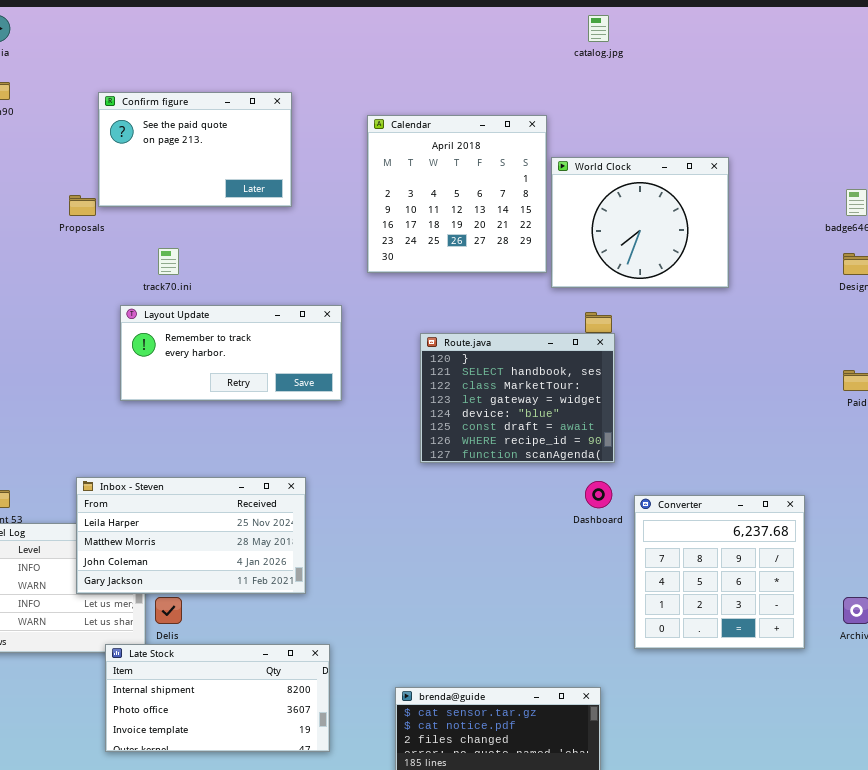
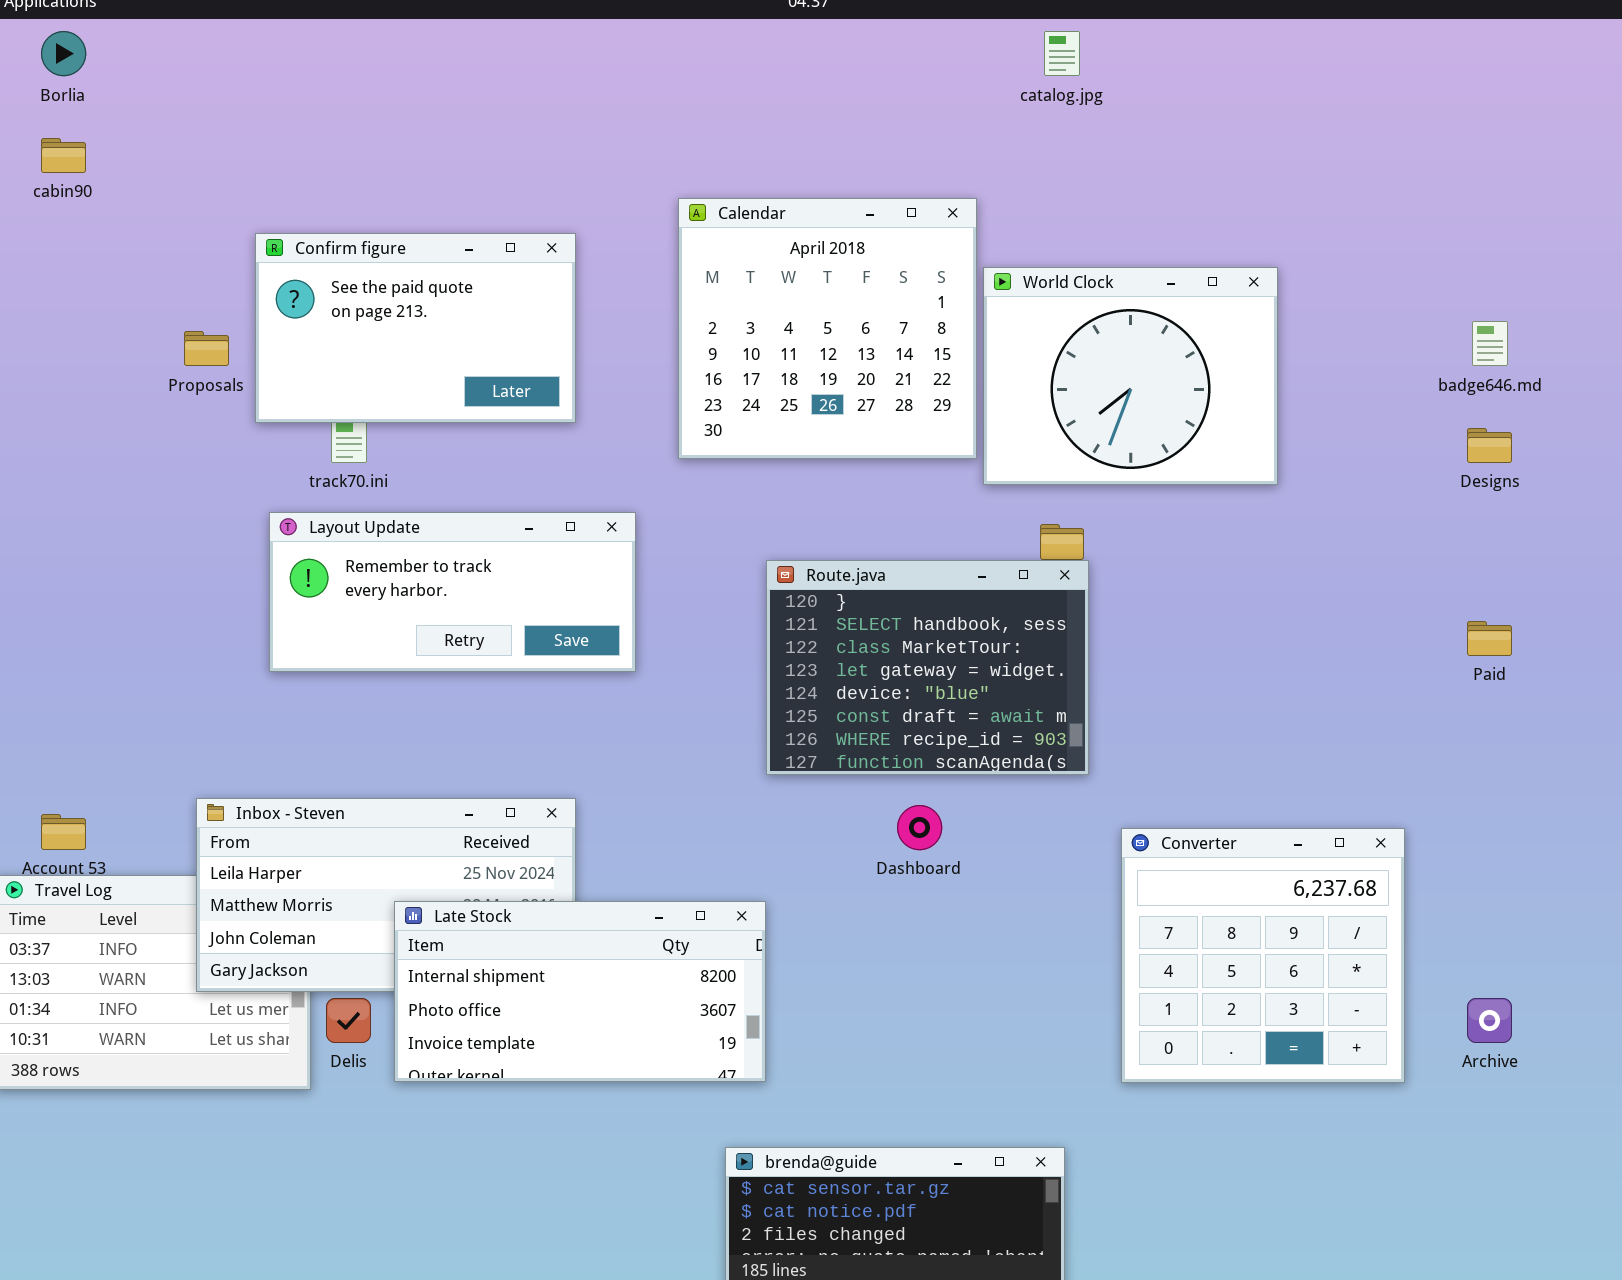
Confirm figure: [98,92,292,207] -> [255,233,576,423], moved
Dashboard: [585,481,612,508] -> [897,805,942,850], moved
Late Stock: [105,644,330,752] -> [394,901,766,1082], moved

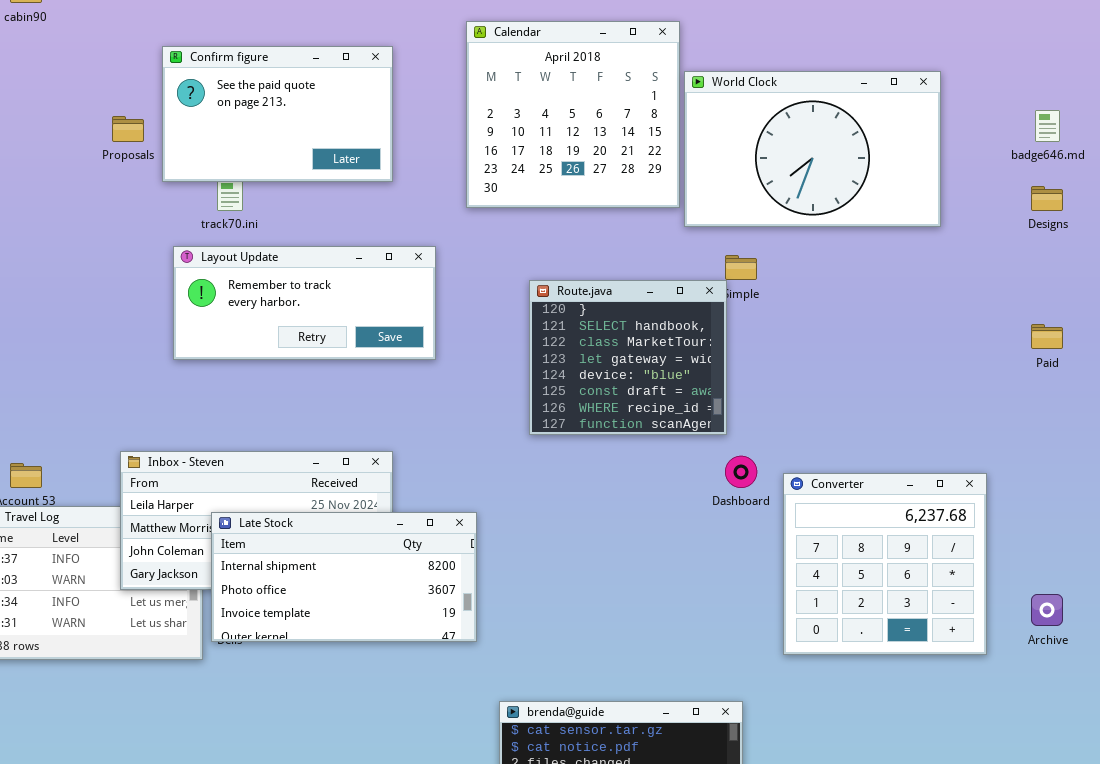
World Clock: [983,267,1278,485] -> [684,71,941,227], resized
Route.java: [766,560,1089,775] -> [529,280,727,435], resized
Dashboard: [897,805,942,850] -> [725,456,757,488], moved
Late Stock: [394,901,766,1082] -> [211,512,477,642], moved

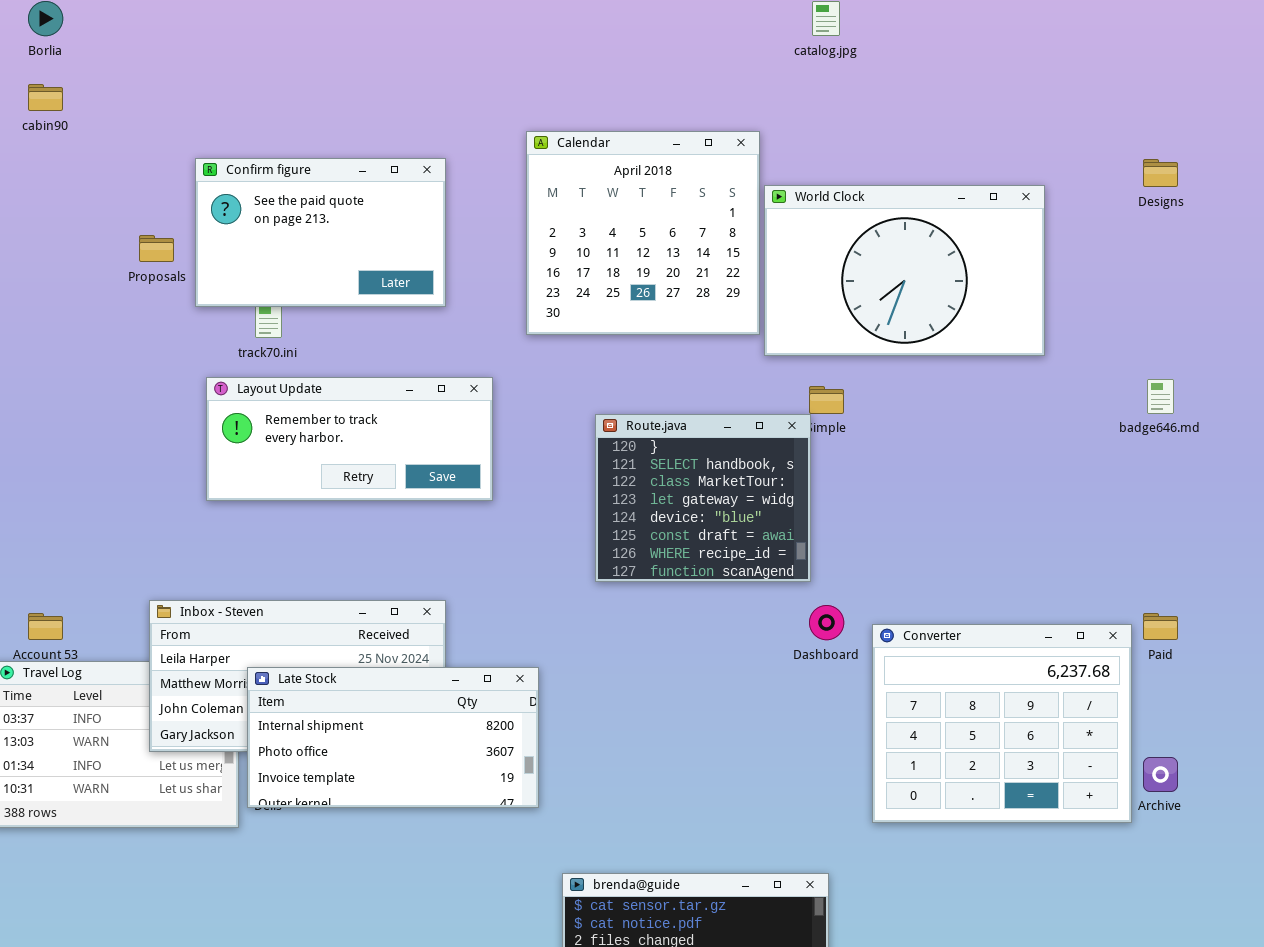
badge646.md: [1035,110,1060,142] -> [1147,379,1174,414], moved
Designs: [1031,186,1063,211] -> [1143,159,1178,187], moved
Paid: [1031,324,1063,349] -> [1143,613,1178,640], moved
Converter: [783,473,987,655] -> [872,624,1132,823], resized

